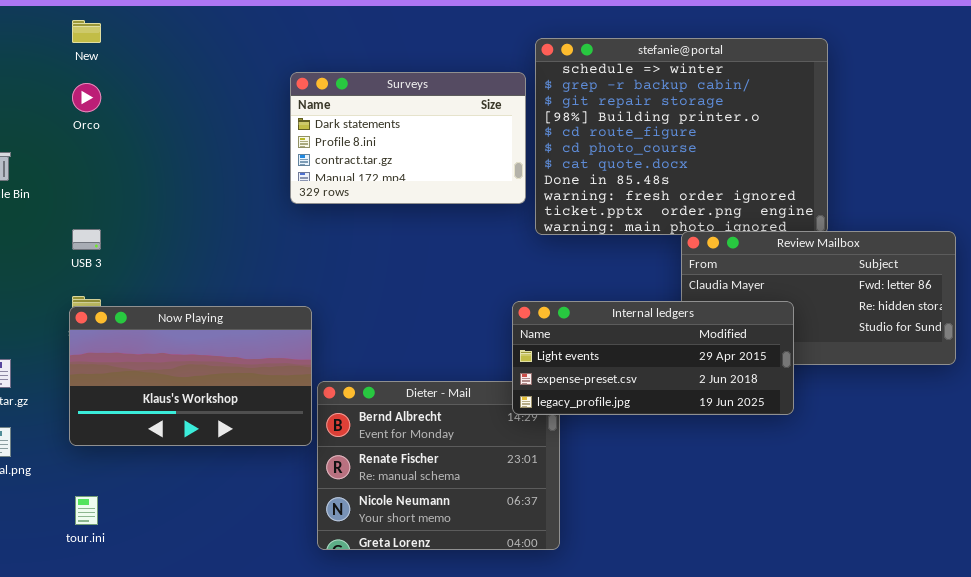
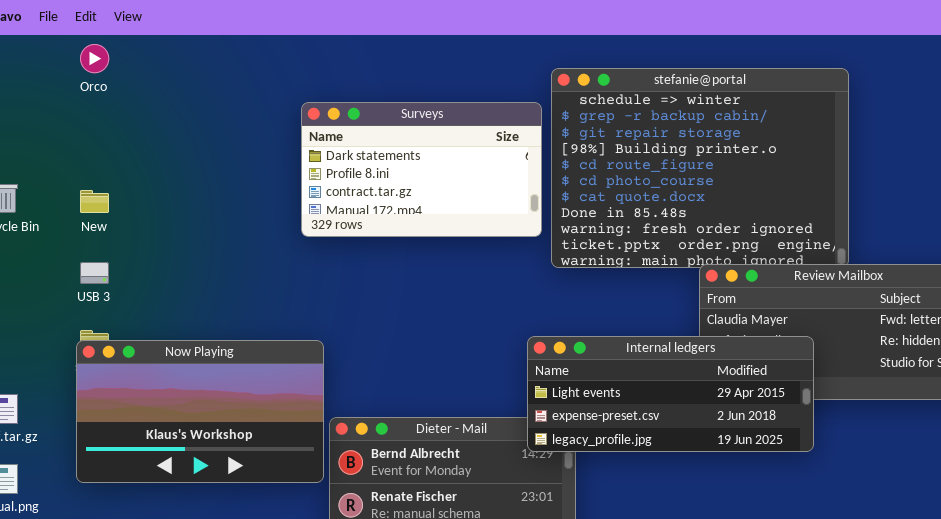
New: [72,20,101,43] -> [80,190,109,213], moved
Orco: [72,83,101,112] -> [80,44,109,73], moved

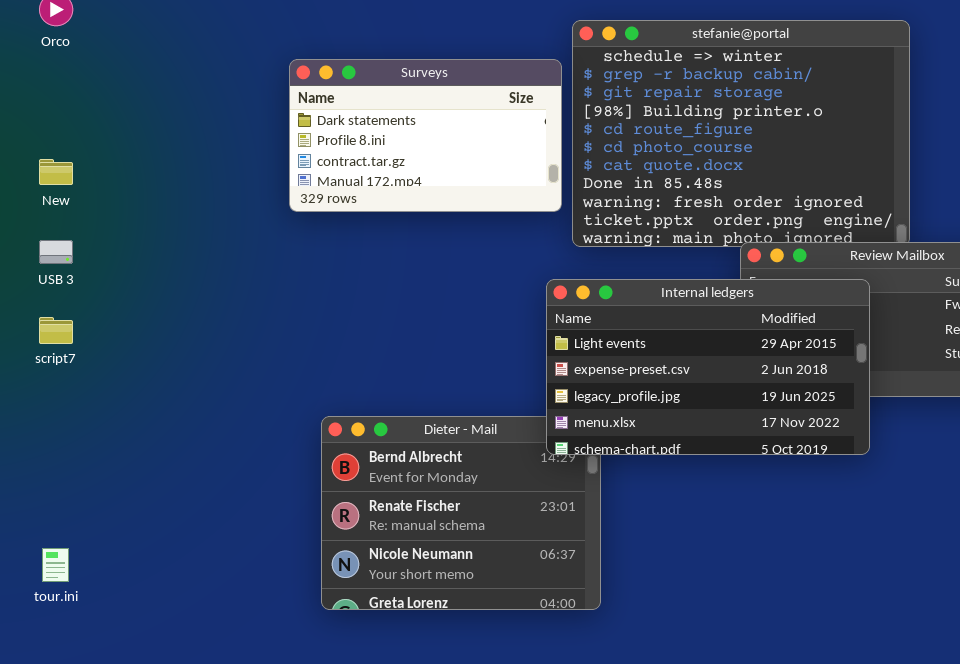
Internal ledgers: [527,336,814,452] -> [546,279,870,455], resized
Now Playing: [76,340,324,483] -> none, closed

